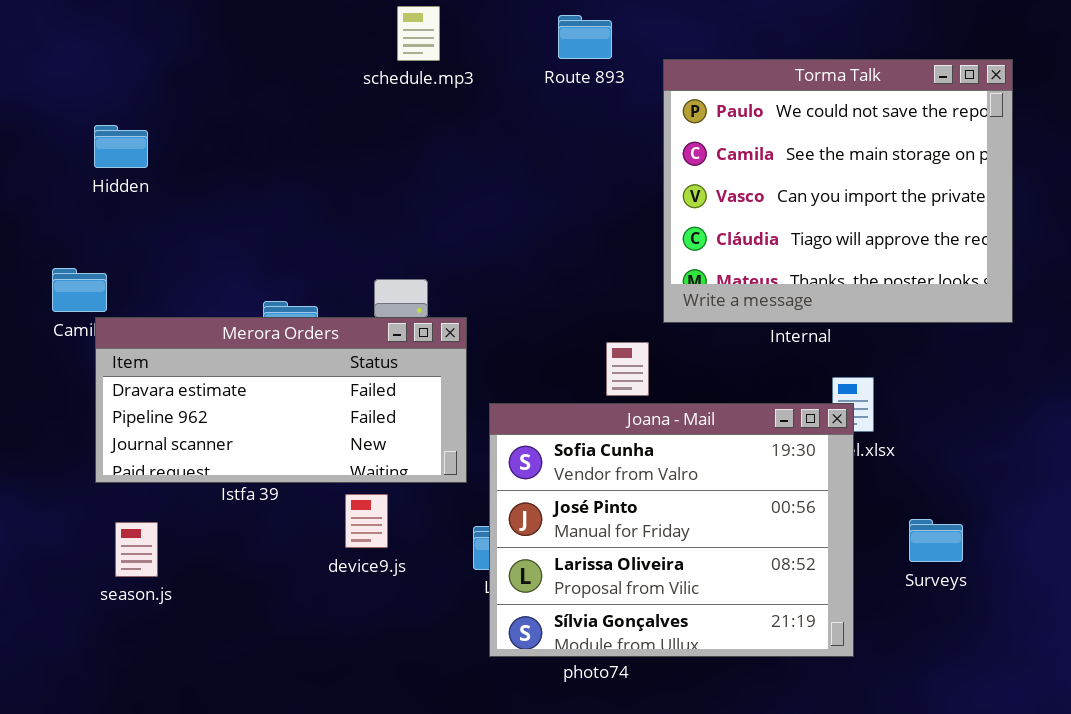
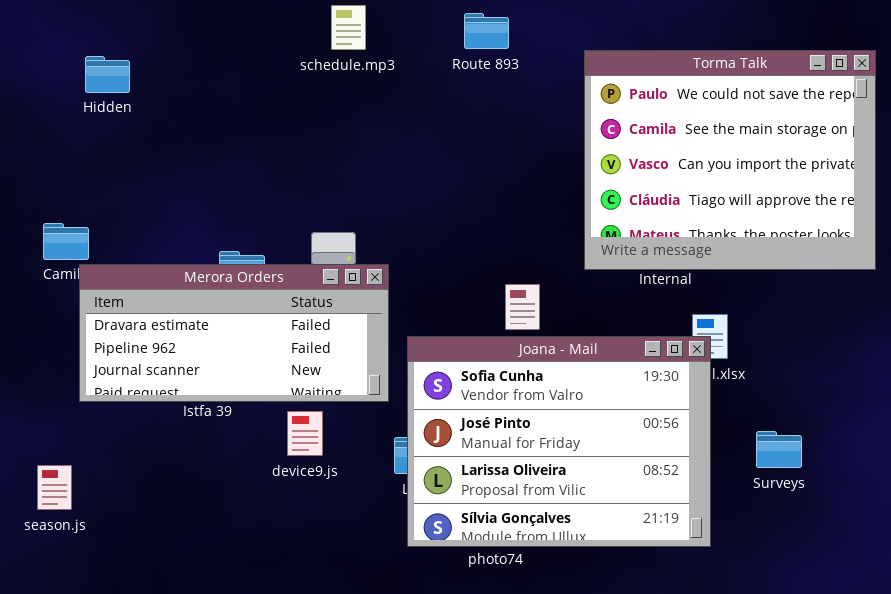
Torma Talk: [663,59,1013,323] -> [584,50,876,270], moved
Hidden: [94,125,148,168] -> [85,56,130,93], moved
season.js: [115,522,158,577] -> [37,465,72,510], moved

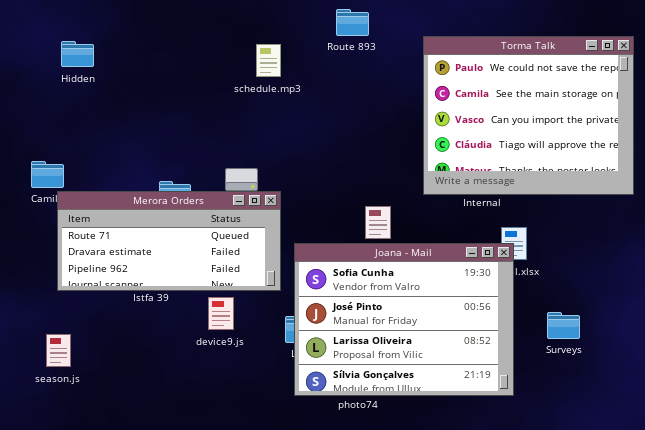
schedule.mp3: [331,5,366,50] -> [256,44,281,77], moved
Merora Orders: [79,264,389,402] -> [57,191,281,291], scrolled up 1 row
season.js: [37,465,72,510] -> [46,334,71,367], moved

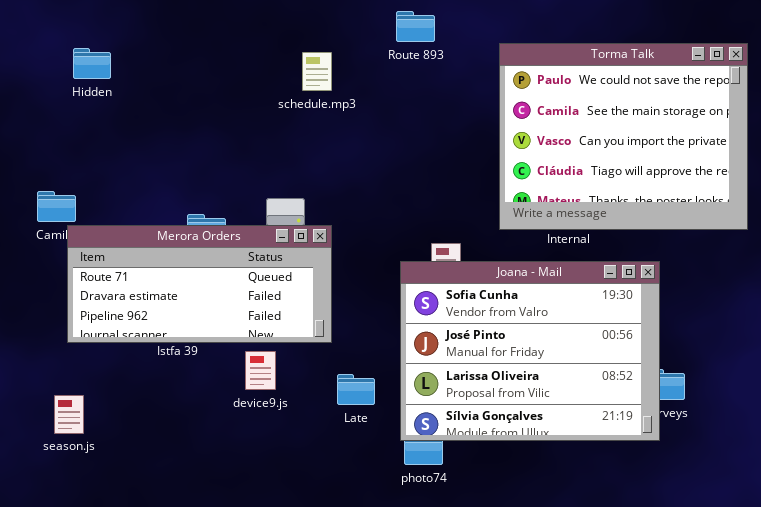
Joana - Mail: [294,243,514,396] -> [400,261,660,441], moved

